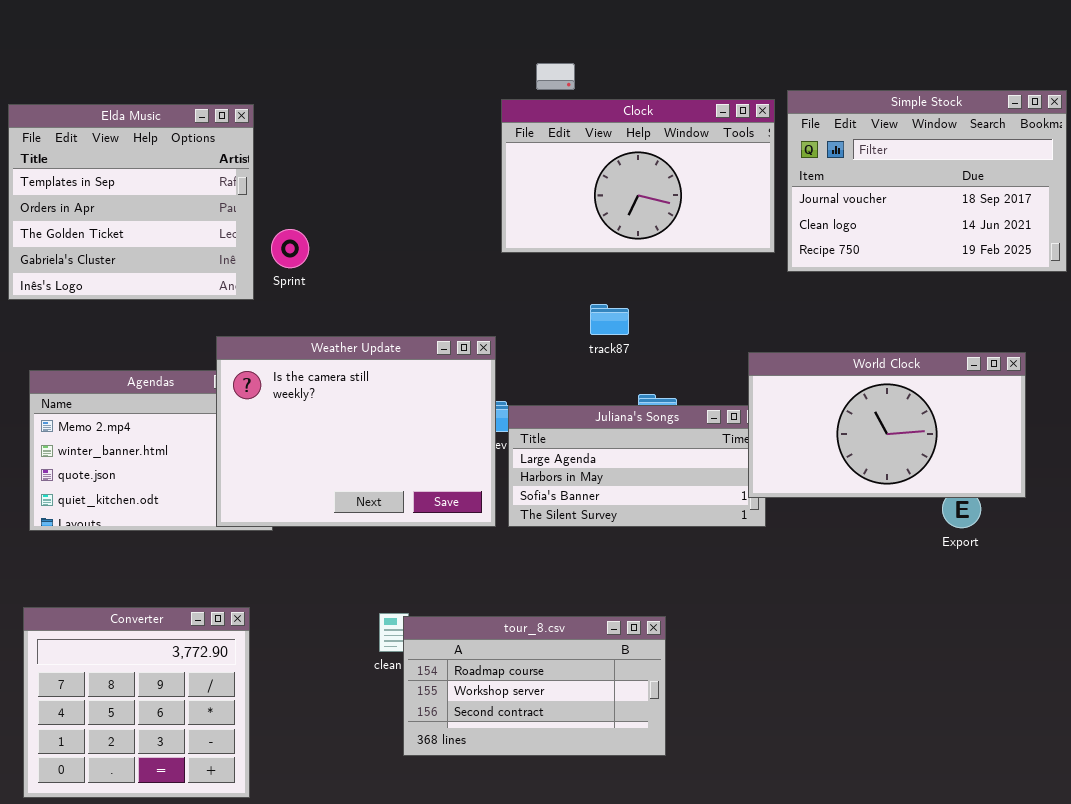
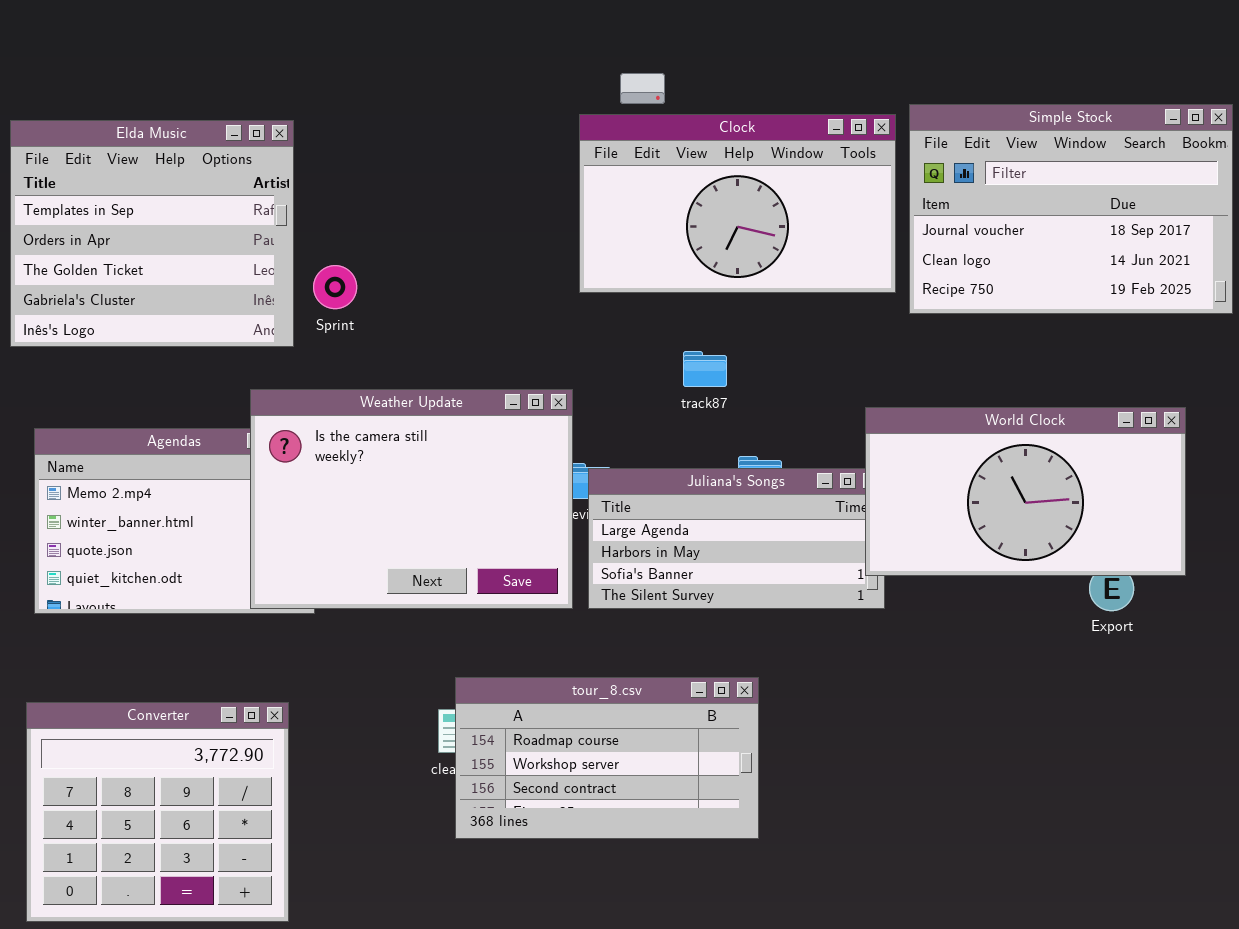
tour_8.csv: [403,616,666,756] -> [455,677,759,839], moved

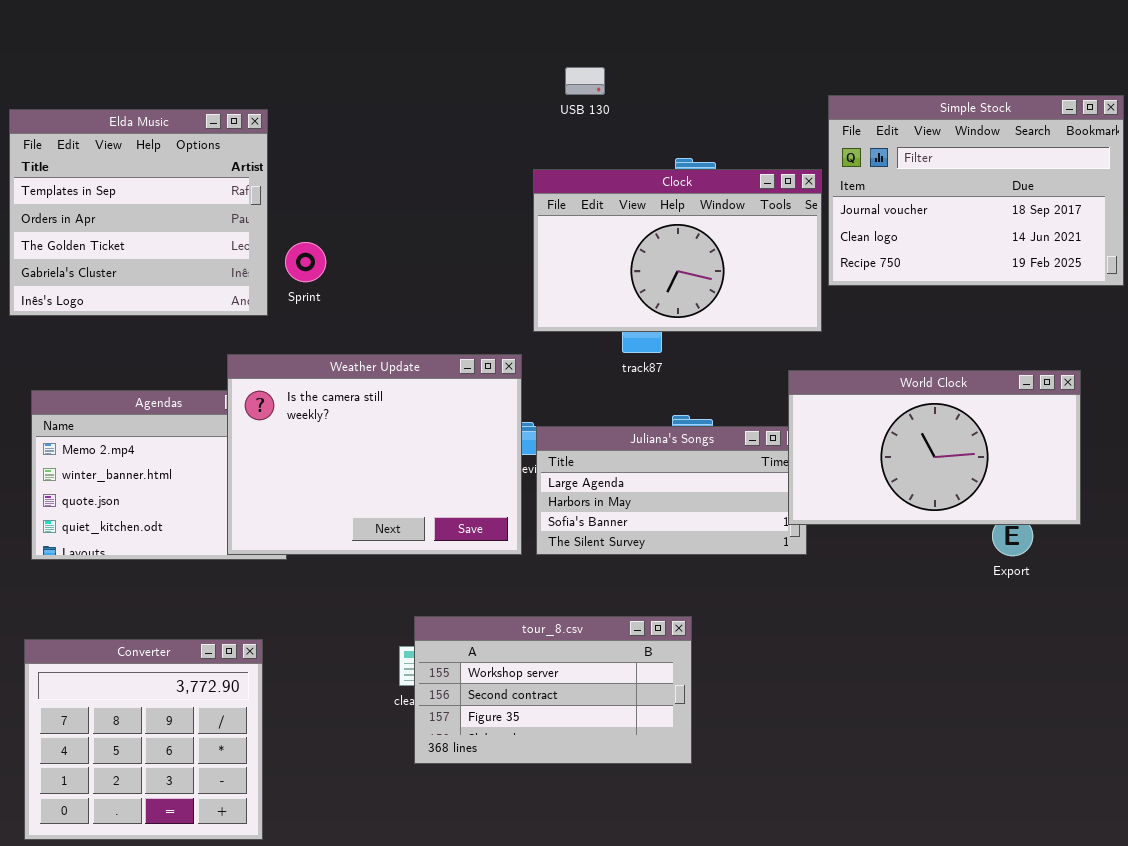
Clock: [579,114,896,293] -> [533,169,822,332], moved
tour_8.csv: [455,677,759,839] -> [414,616,692,764], scrolled down 1 row

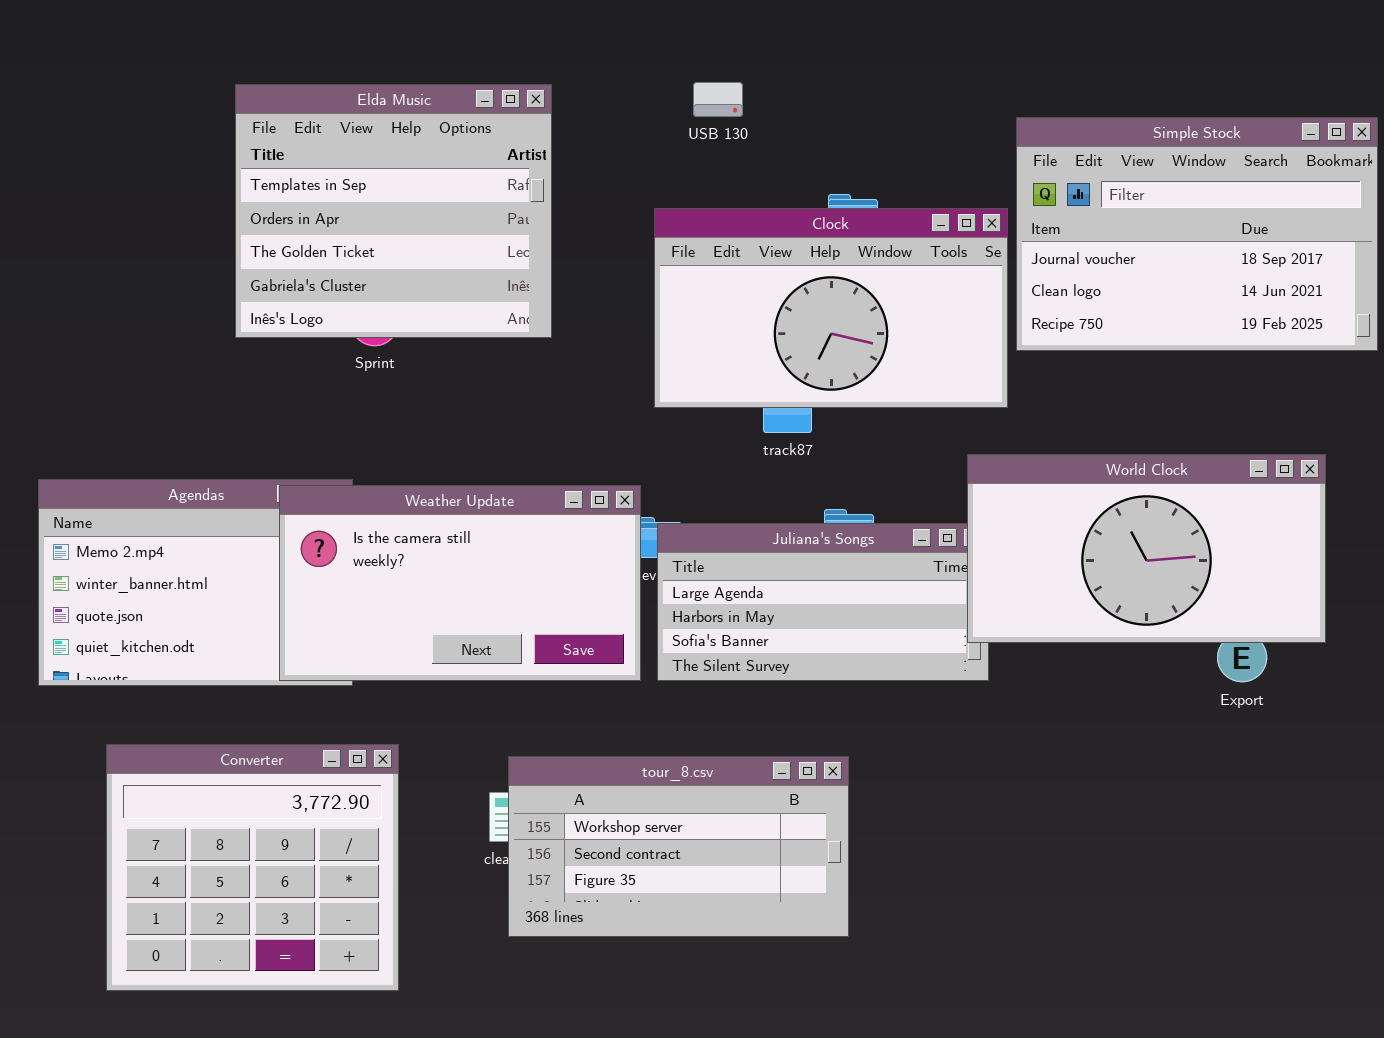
Elda Music: [9,109,268,316] -> [235,84,552,338], moved
Weather Update: [227,354,522,555] -> [279,485,641,681], resized
Converter: [24,639,263,840] -> [106,744,399,991], moved

